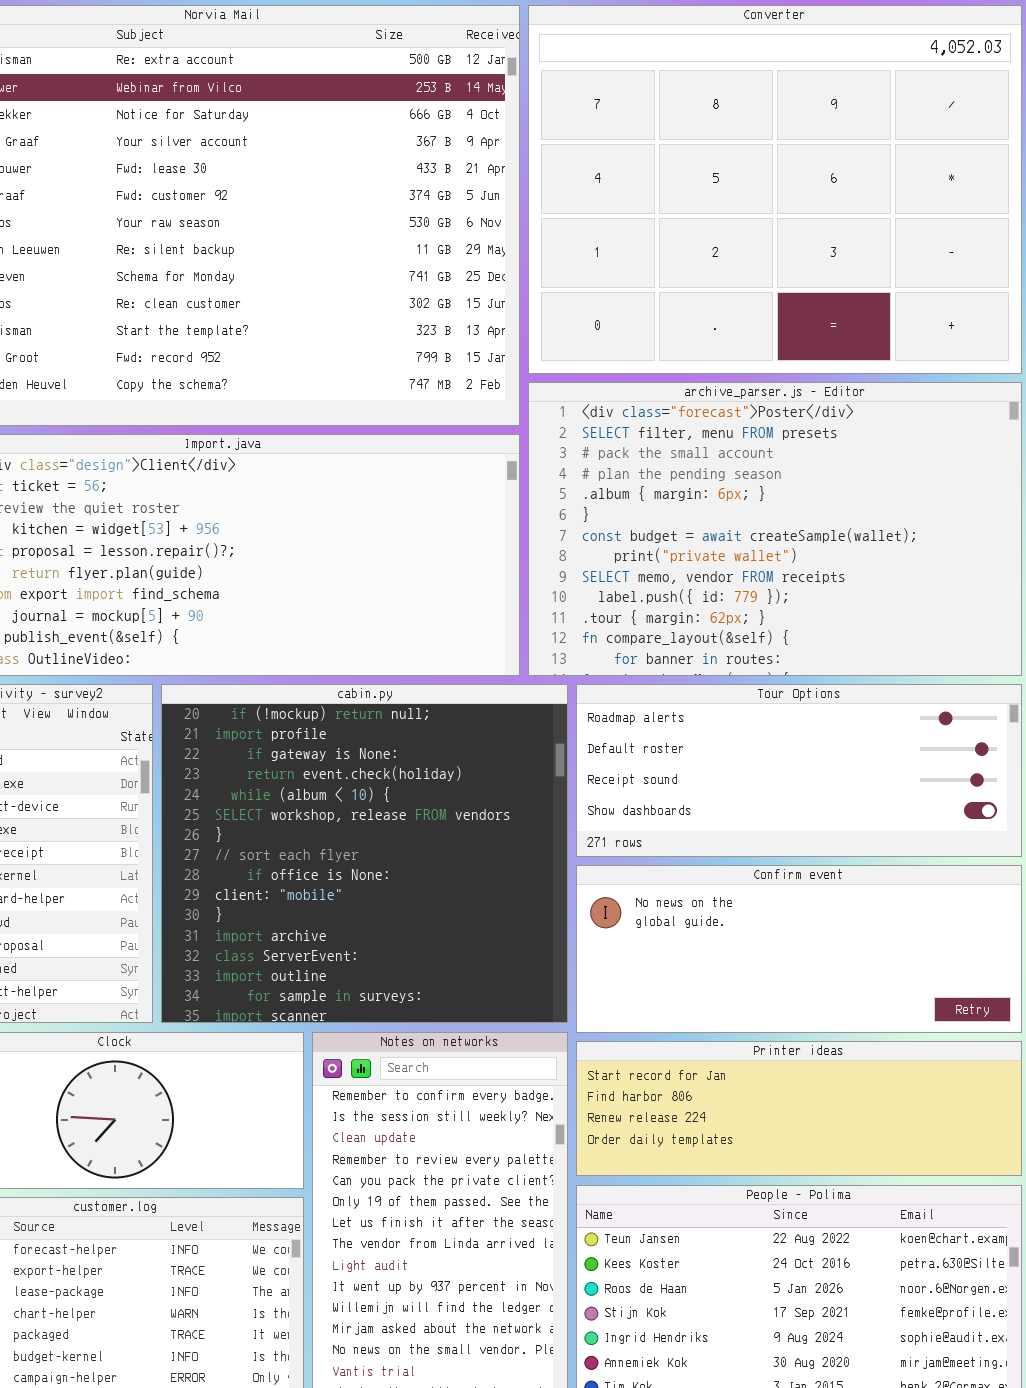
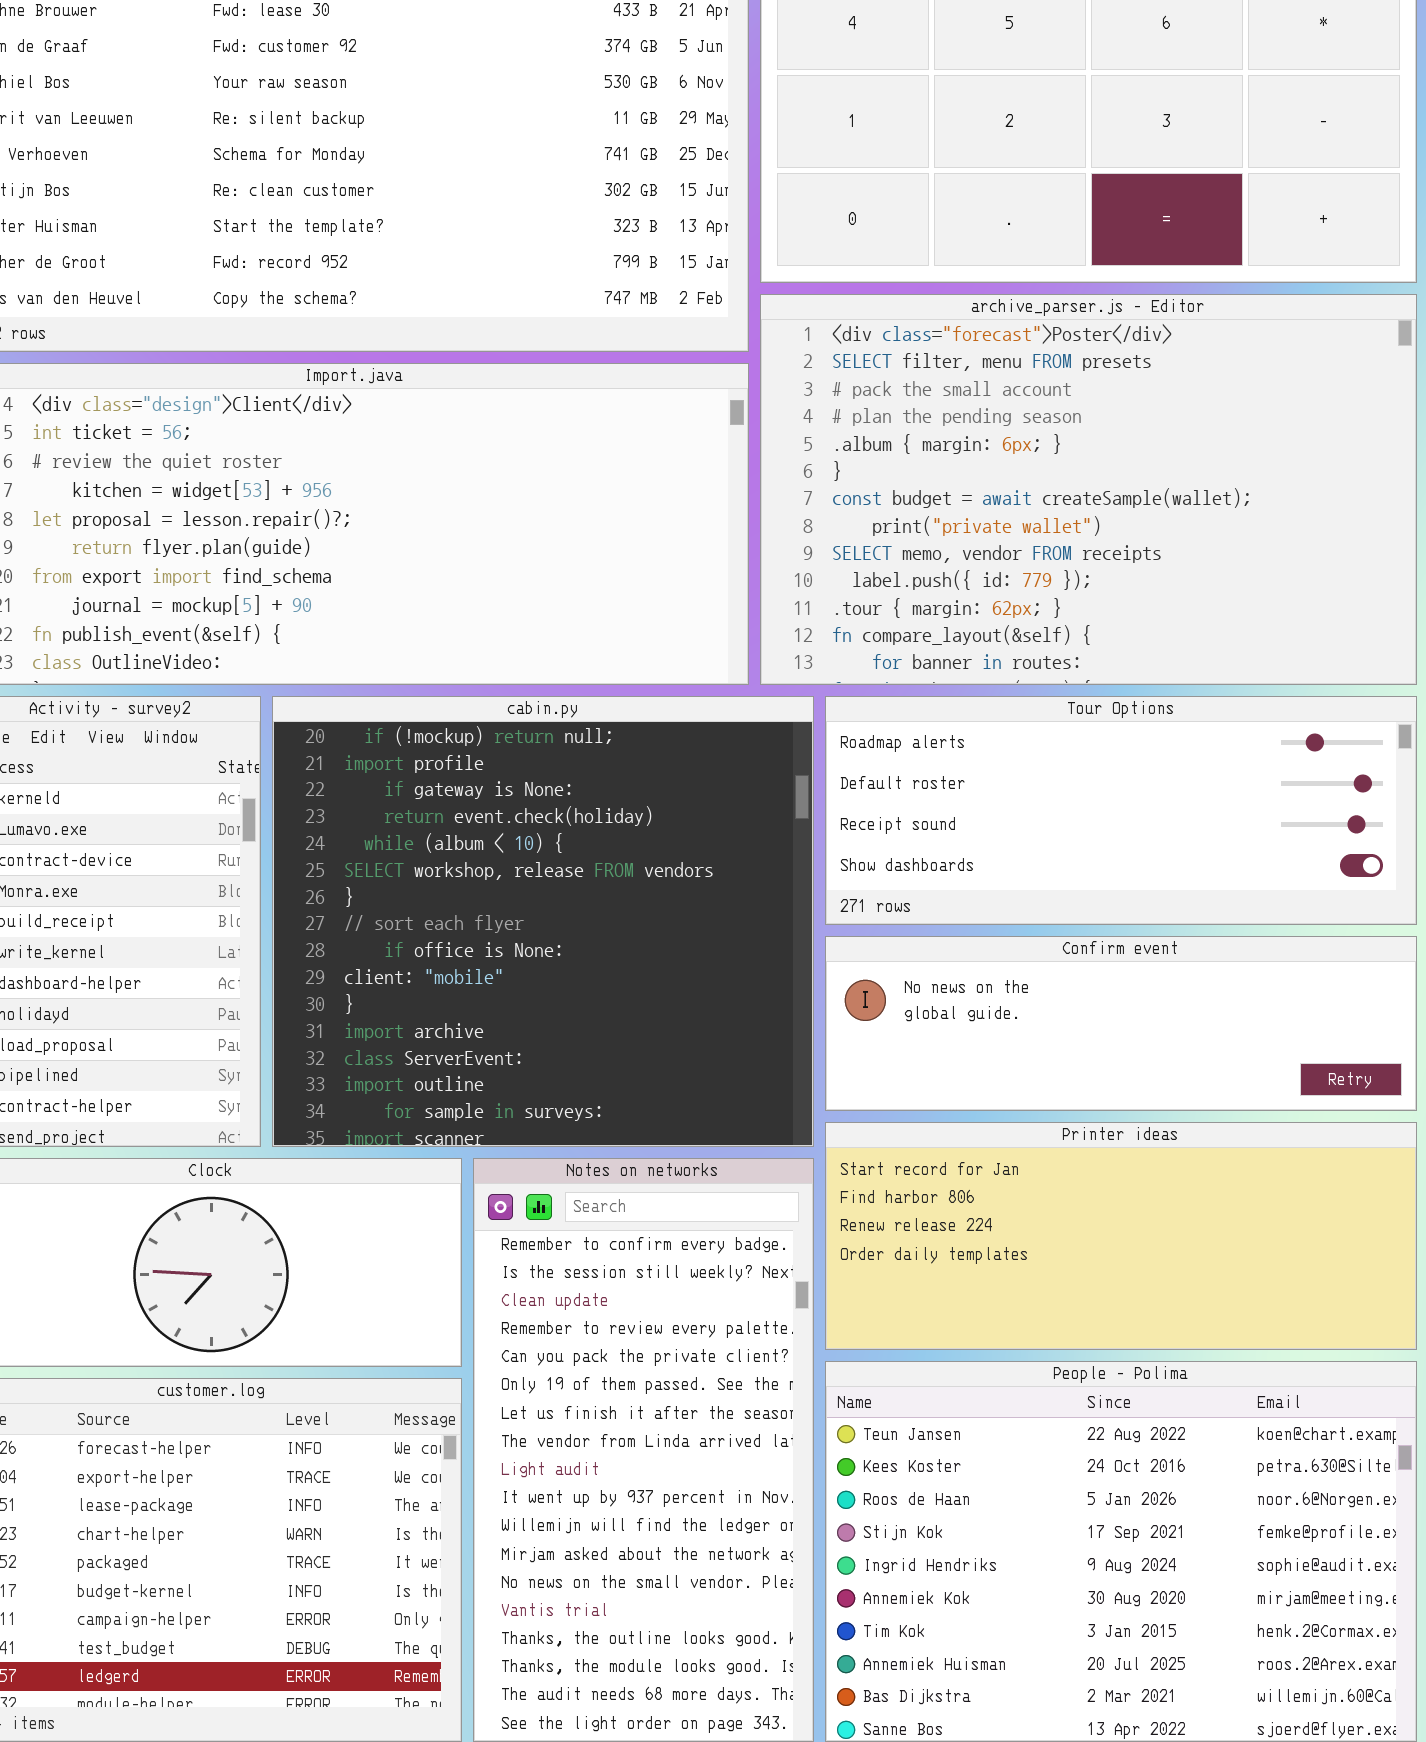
Confirm event: [576,865,1022,1033] -> [825,936,1417,1111], resized
Printer ideas: [576,1041,1022,1176] -> [825,1122,1417,1350], resized

